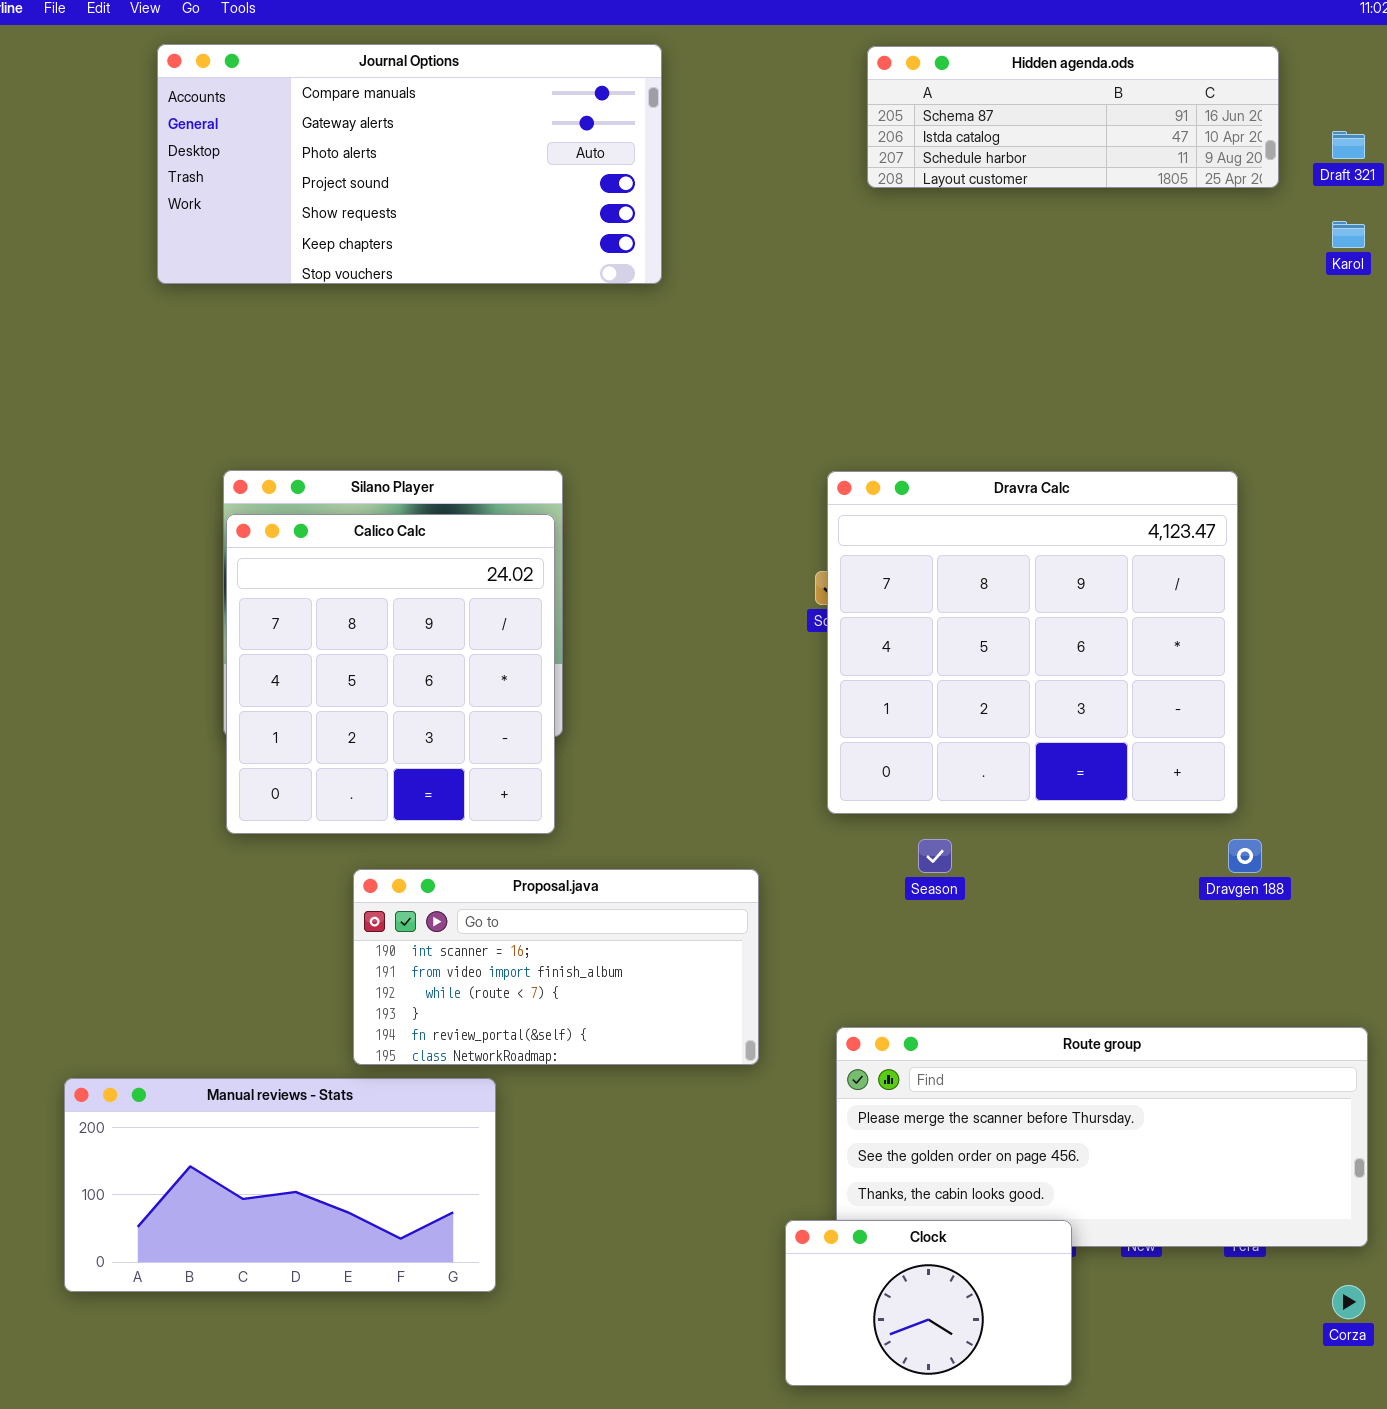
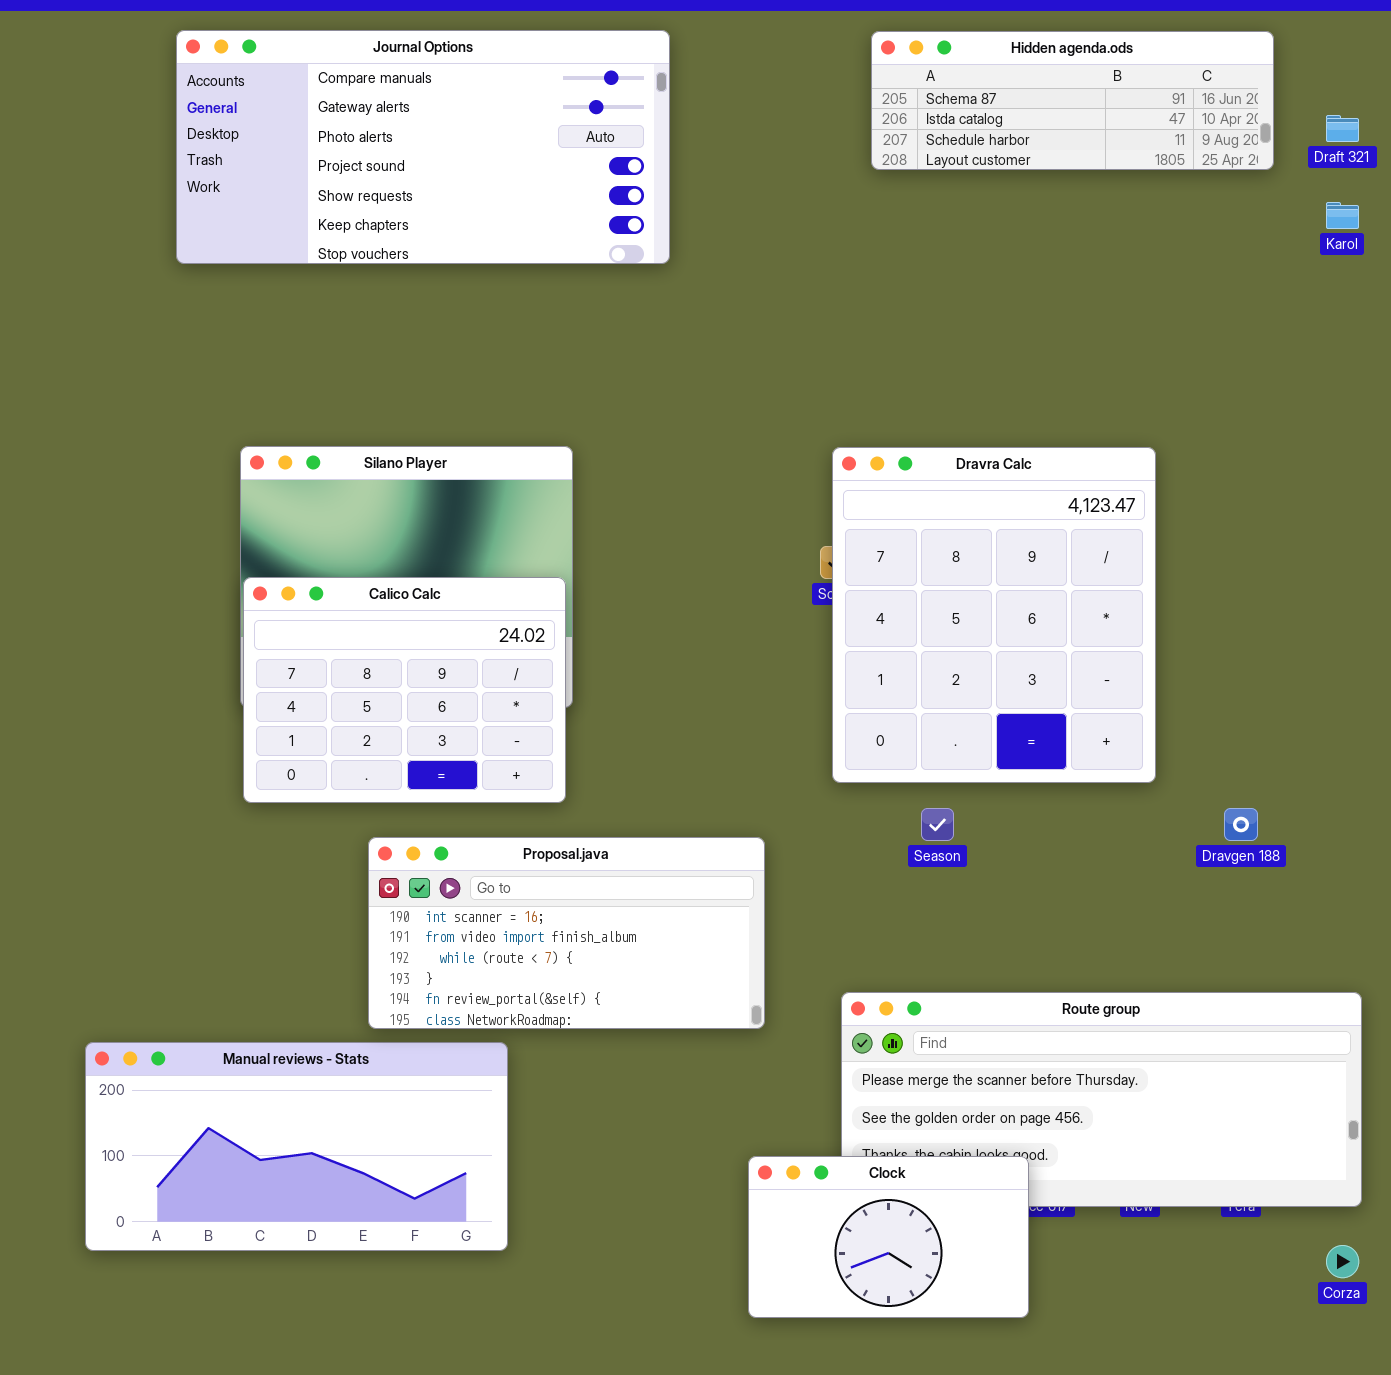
Dravra Calc: [827,471,1238,814] -> [832,447,1156,783], resized
Calico Calc: [226,514,555,834] -> [243,577,566,803], resized
Clock: [785,1220,1072,1386] -> [748,1156,1029,1318], moved

